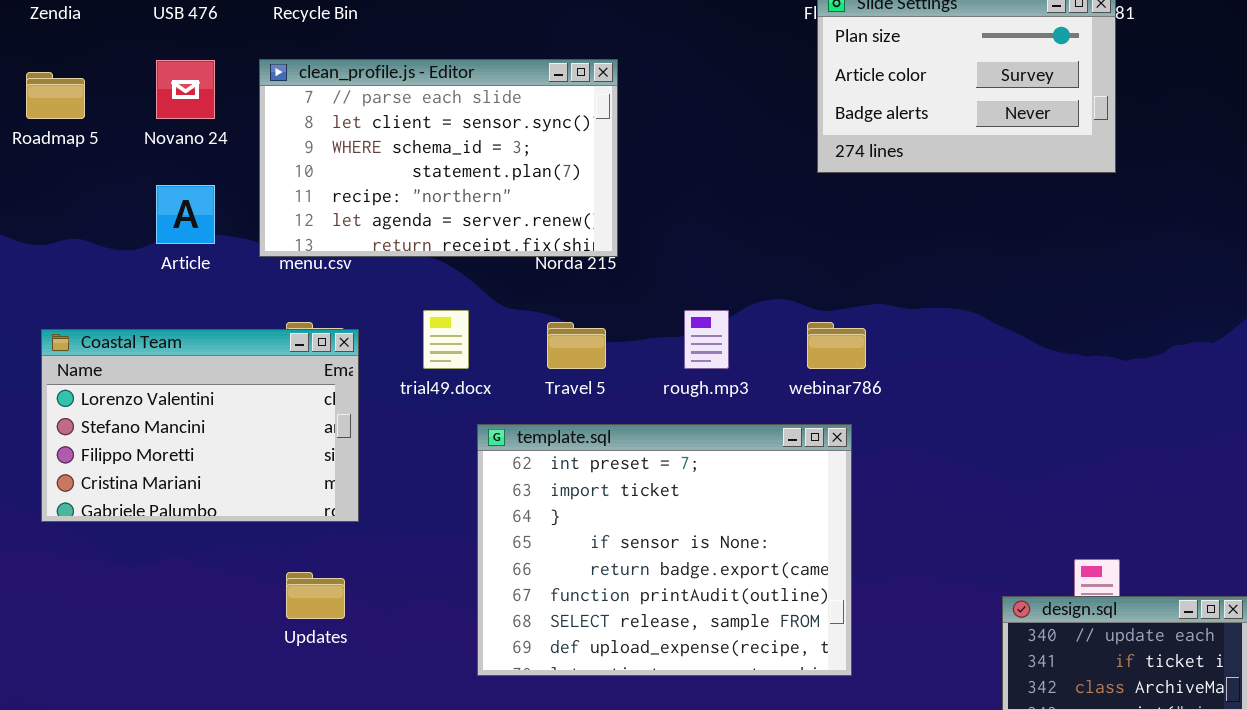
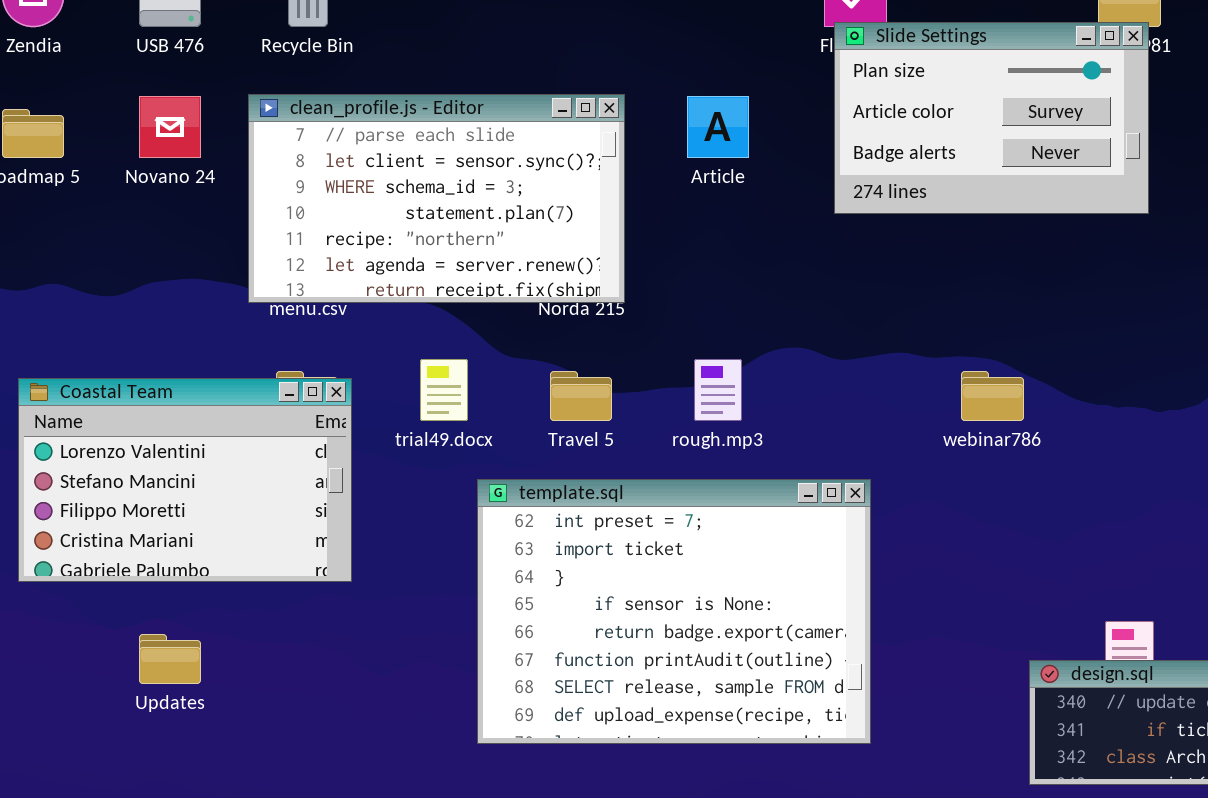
Article: [156,185,215,244] -> [687,96,749,158], moved
webinar786: [807,322,866,369] -> [961,371,1024,421], moved
Updates: [286,572,345,619] -> [139,634,201,684], moved

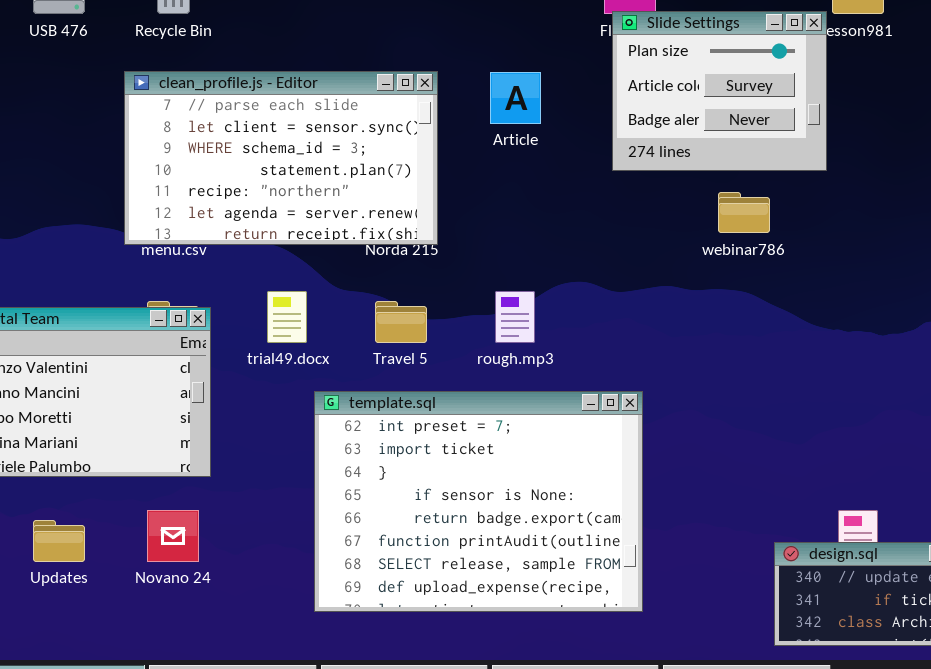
Slide Settings: [834,22,1149,214] -> [612,11,827,171], resized
Novano 24: [139,96,201,158] -> [147,510,199,562], moved
webinar786: [961,371,1024,421] -> [718,192,770,233], moved

